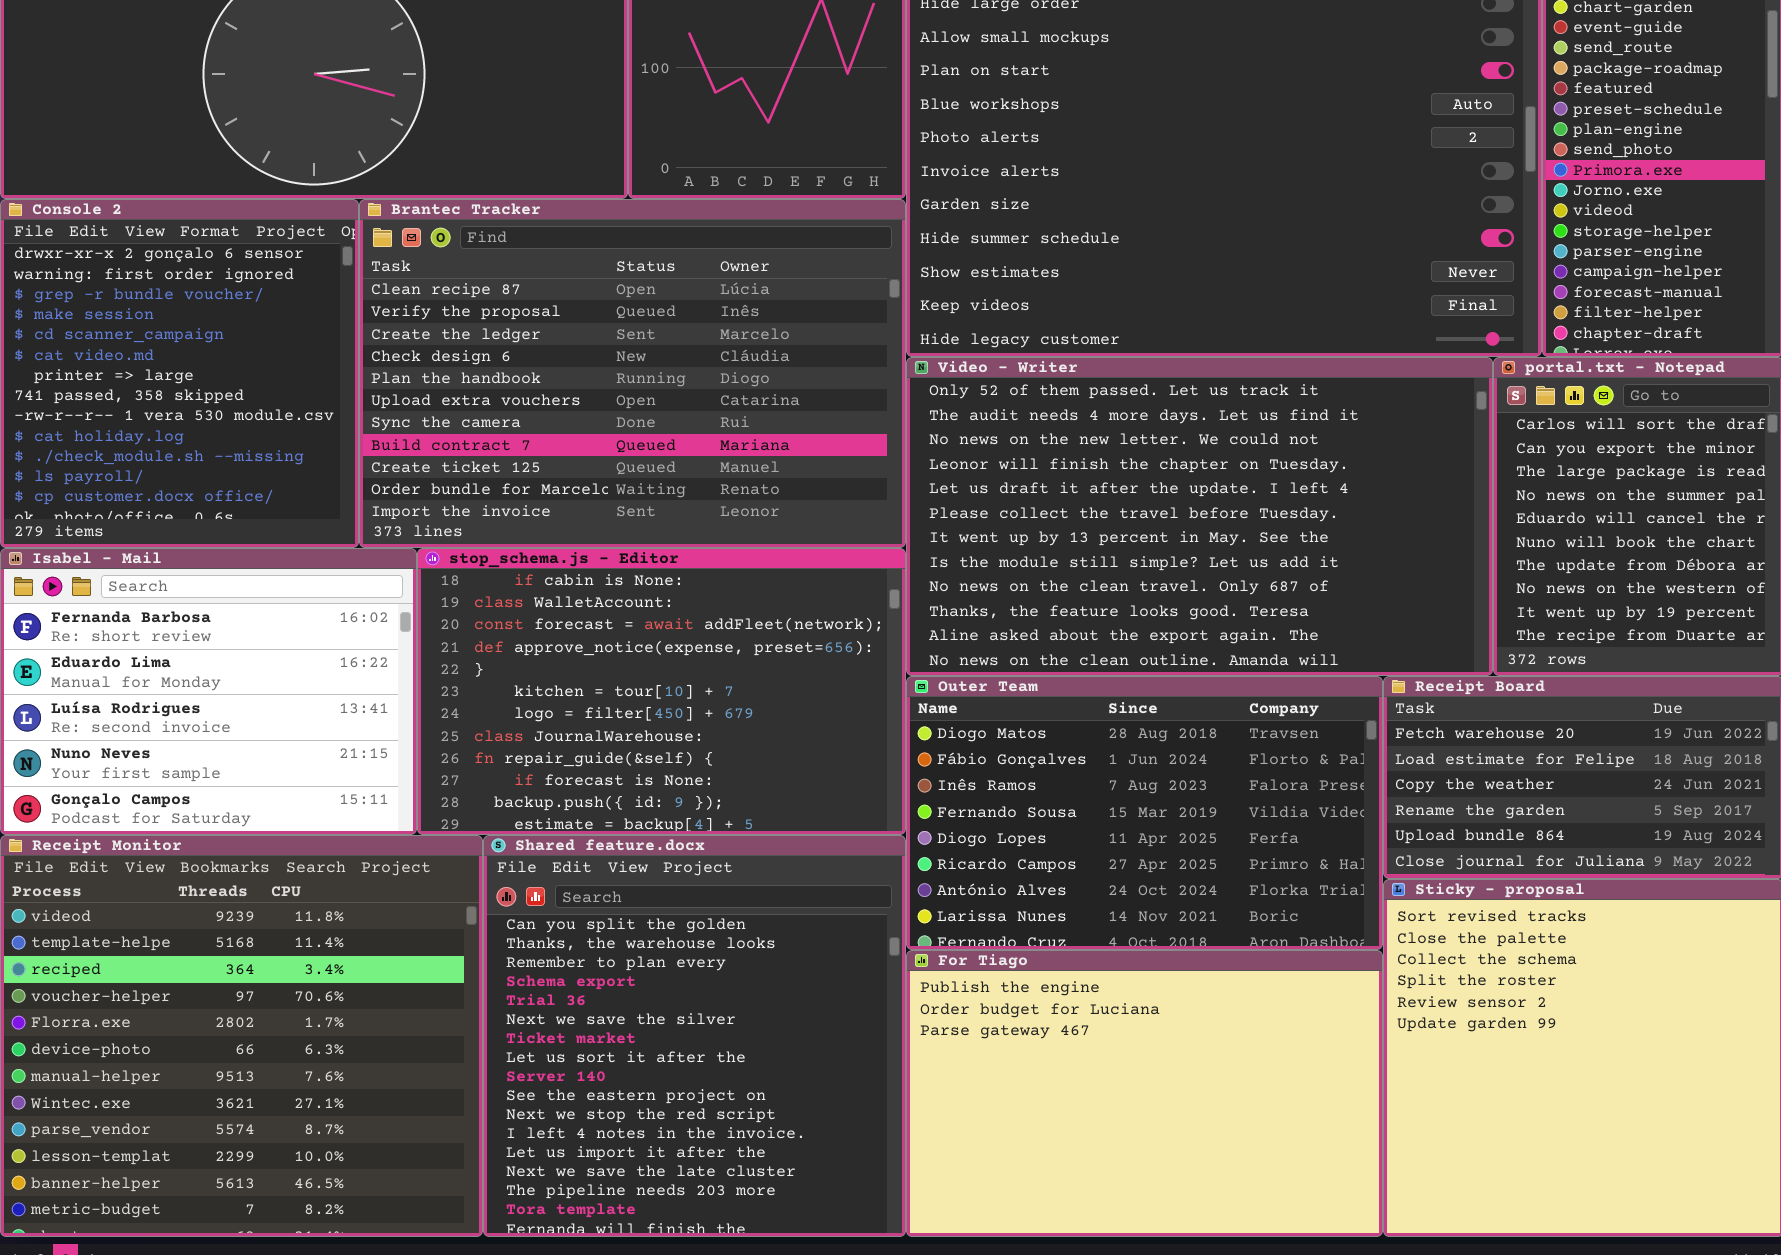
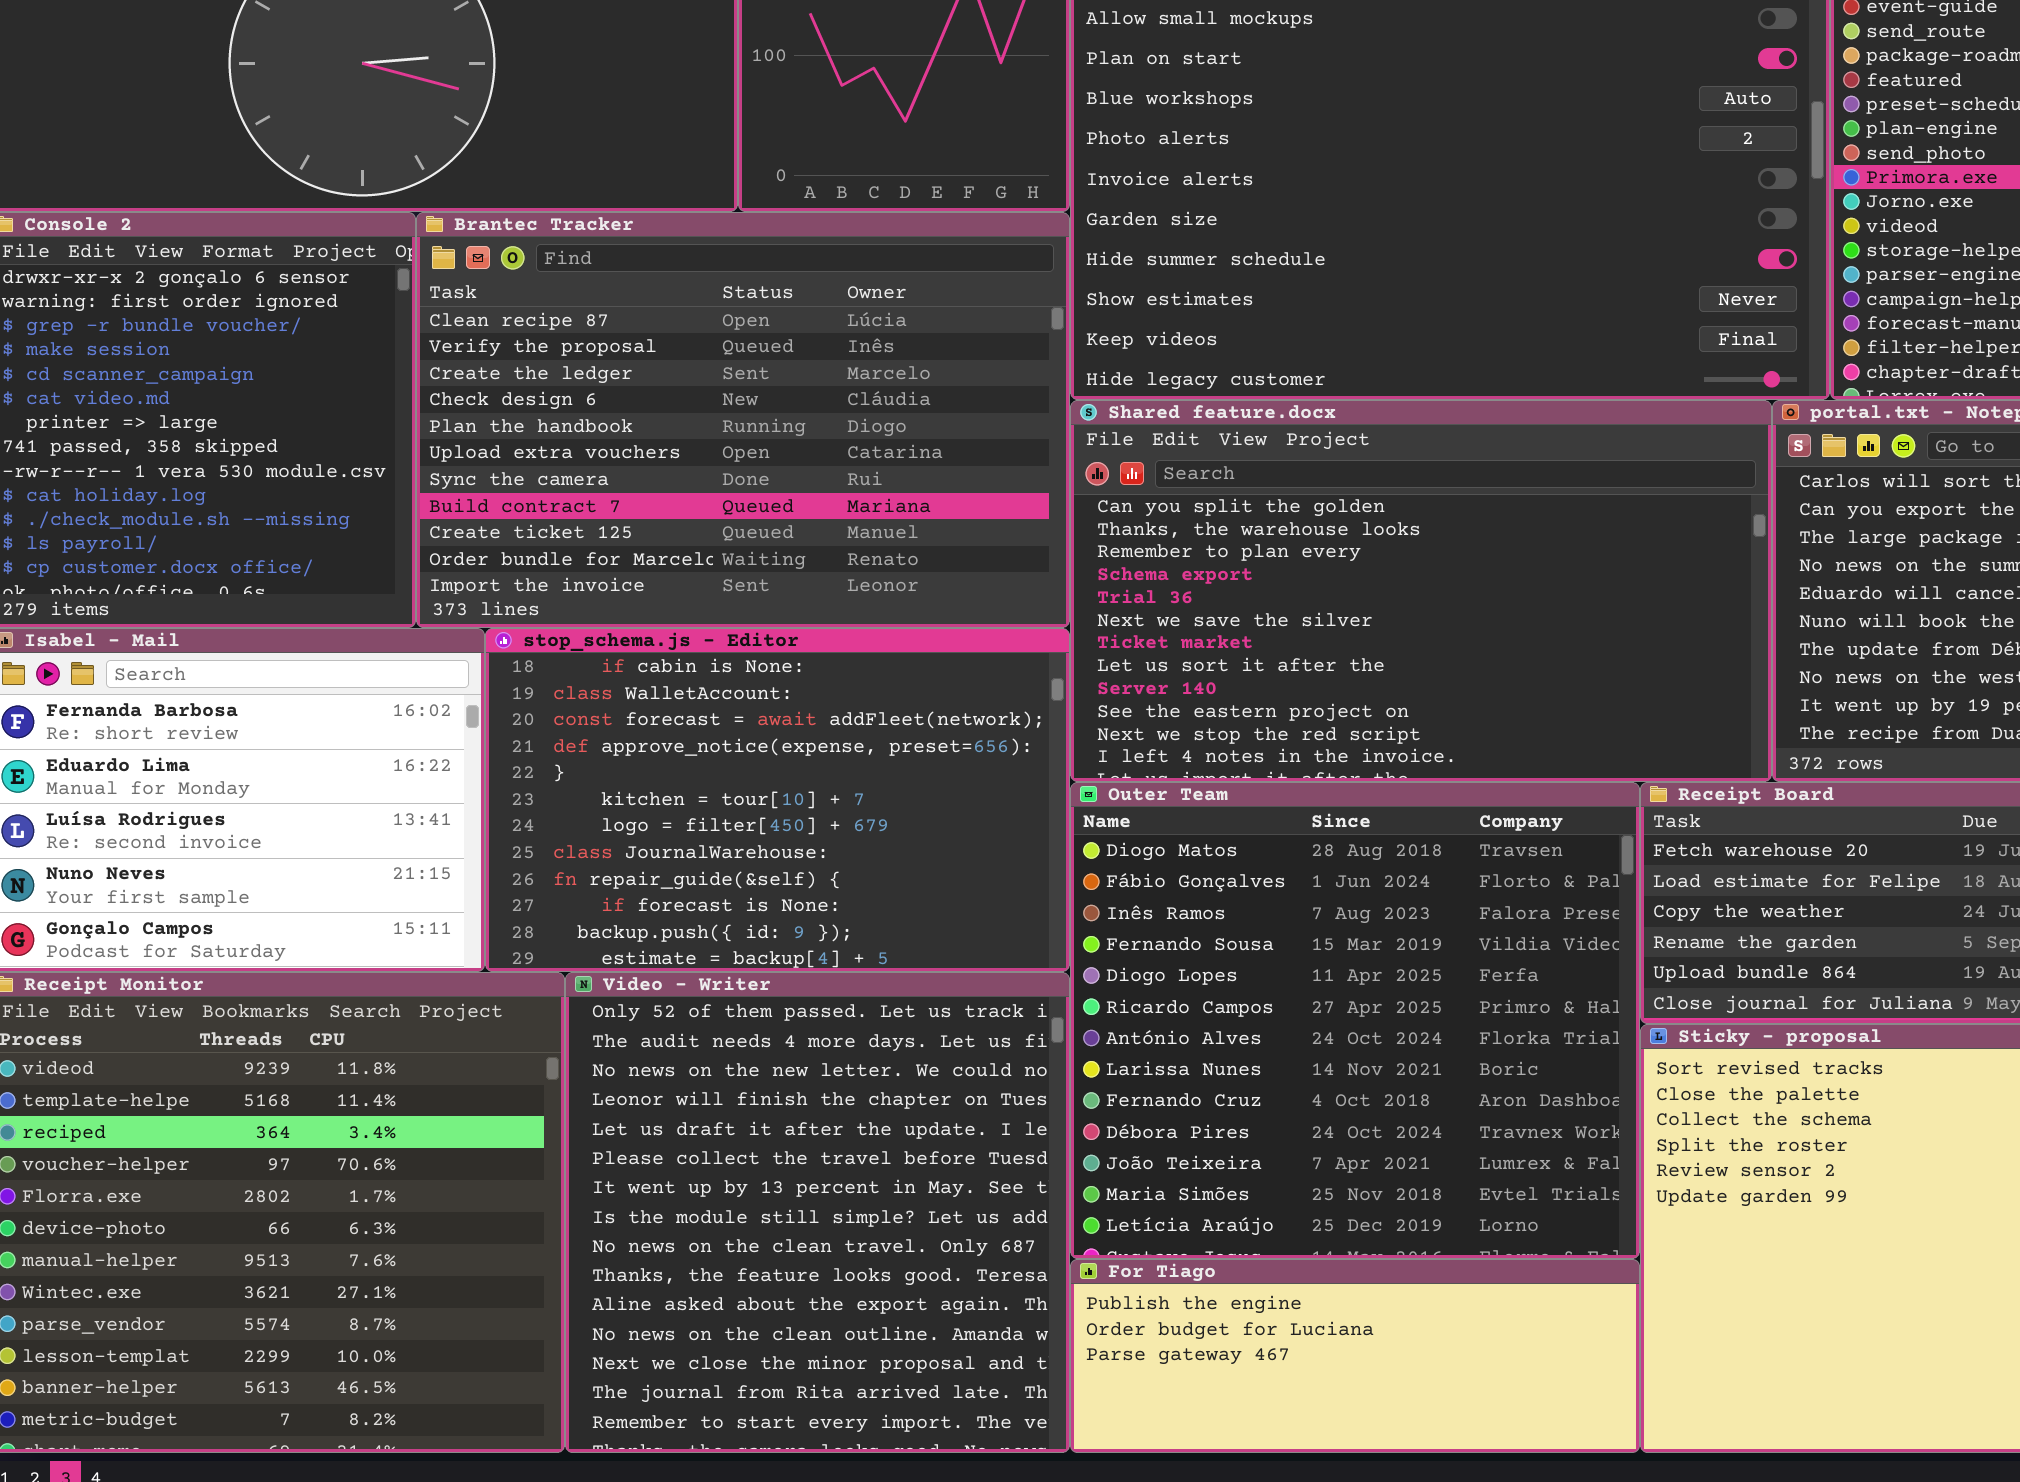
Video - Writer: [906,357,1493,676] -> [565,972,1070,1453], moved, resized
Outer Team: [906,676,1383,950] -> [1070,782,1640,1259], resized
Shared feature.docx: [483,835,906,1237] -> [1070,400,1772,782], moved, resized
For Tiago: [906,950,1383,1237] -> [1070,1259,1640,1453], resized

